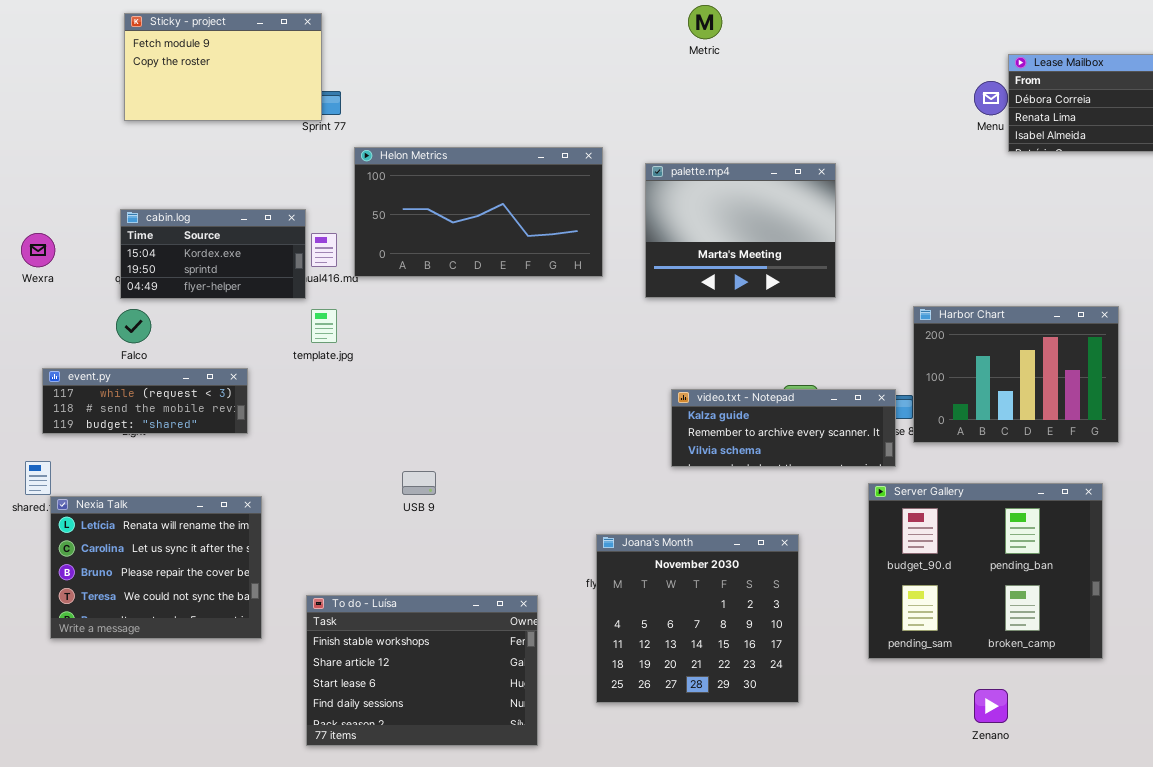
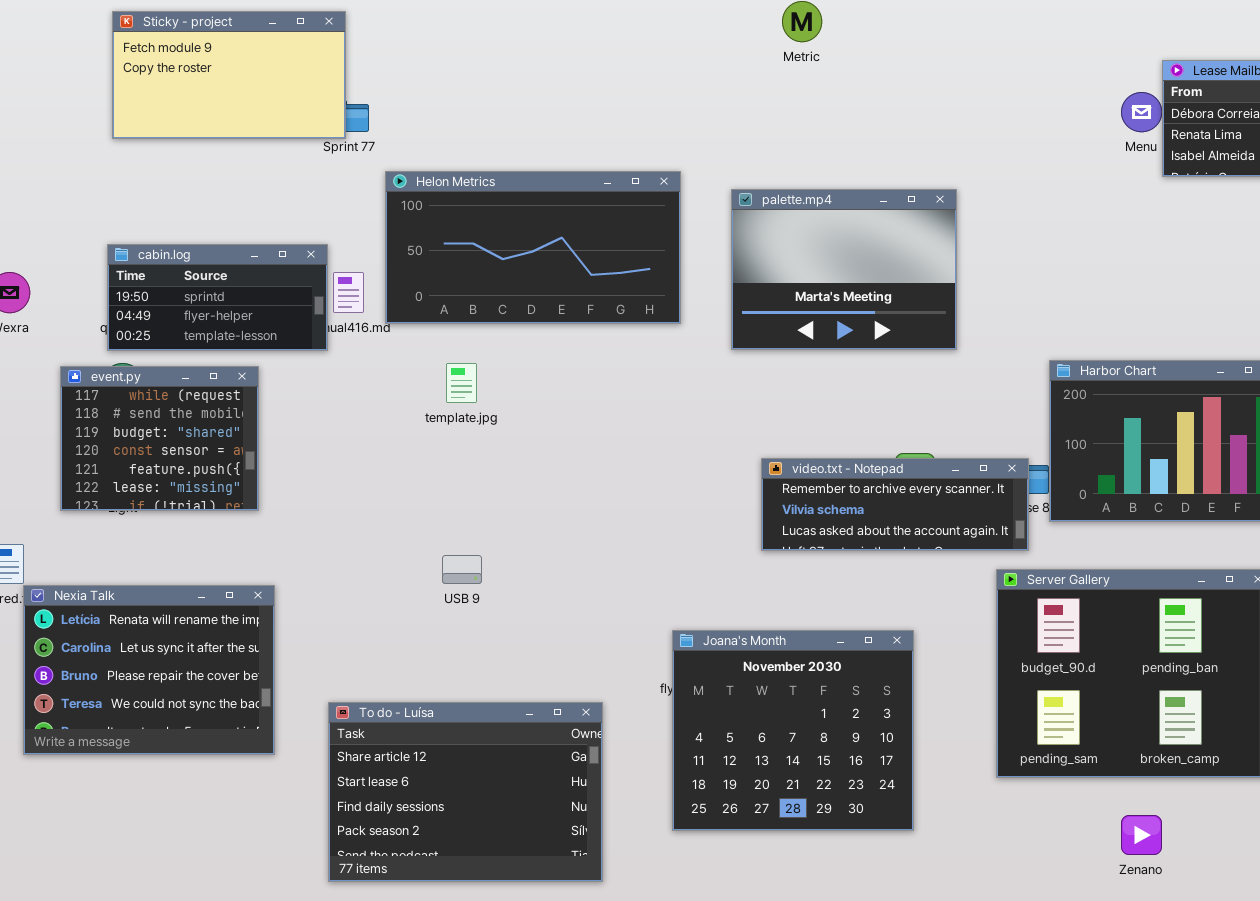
cabin.log: [120,209,306,299] -> [107,244,328,351], scrolled down 1 row
template.jpg: [311,309,337,343] -> [446,363,477,403], moved
event.py: [42,368,248,434] -> [60,366,259,511], resized
video.txt - Notepad: [671,389,896,467] -> [761,458,1029,551], scrolled down 1 row
To do - Luísa: [306,595,538,746] -> [328,702,603,882], scrolled down 1 row

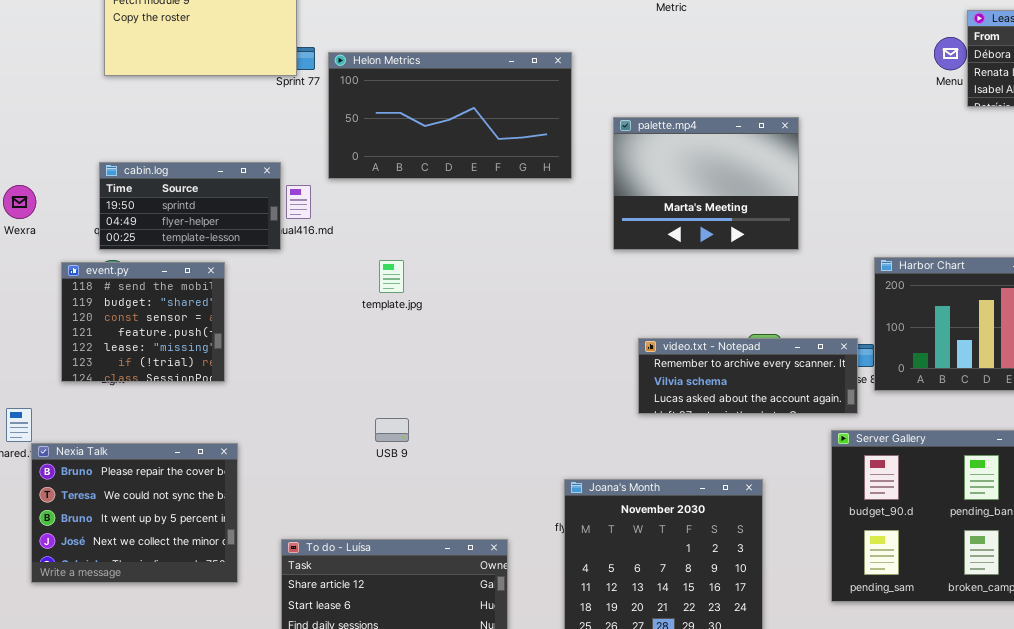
Helon Metrics: [385,171,681,324] -> [328,52,572,179], moved
event.py: [60,366,259,511] -> [61,262,225,382], scrolled down 1 row
Nexia Talk: [23,585,275,755] -> [31,443,238,583], scrolled down 2 rows

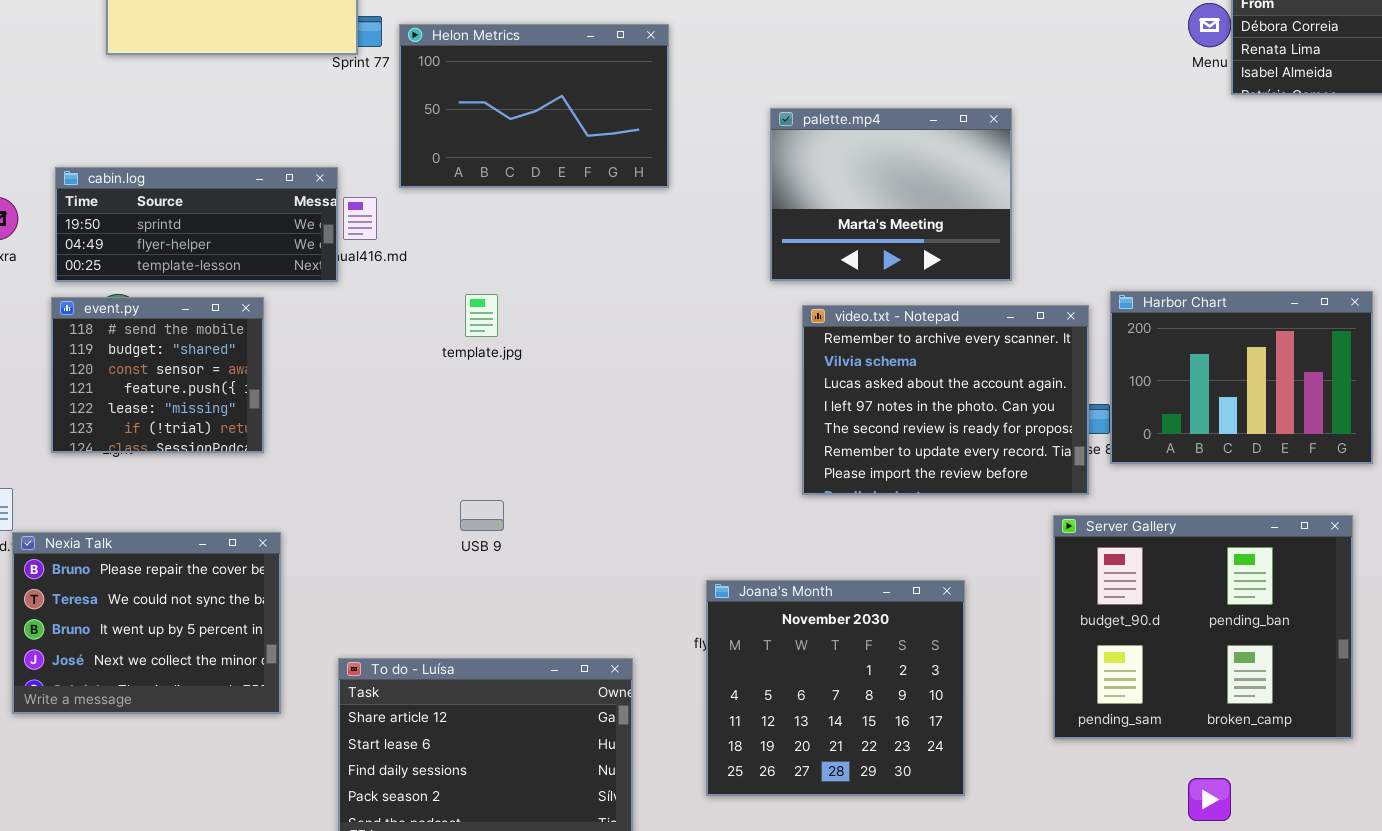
Helon Metrics: [328,52,572,179] -> [399,24,669,188], resized
cabin.log: [99,162,281,250] -> [55,167,338,282], resized
video.txt - Notepad: [638,338,858,414] -> [802,305,1089,495], resized

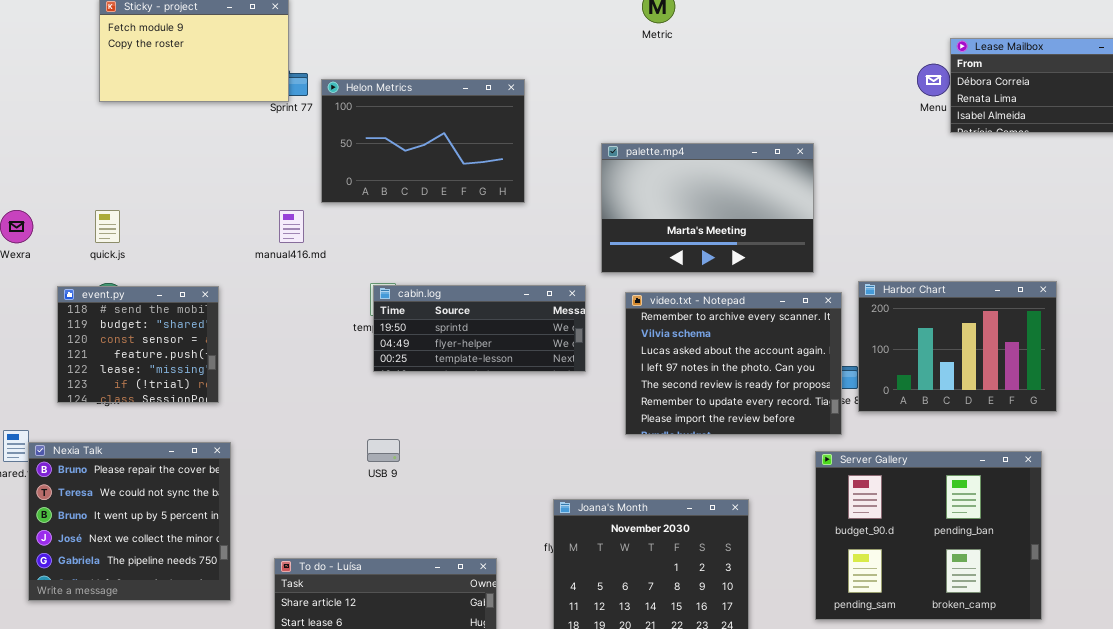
palette.mp4: [770,108,1012,281] -> [601,143,814,273], resized
cabin.log: [55,167,338,282] -> [373,285,586,372], moved
Nexia Talk: [12,532,281,714] -> [28,442,231,601], resized

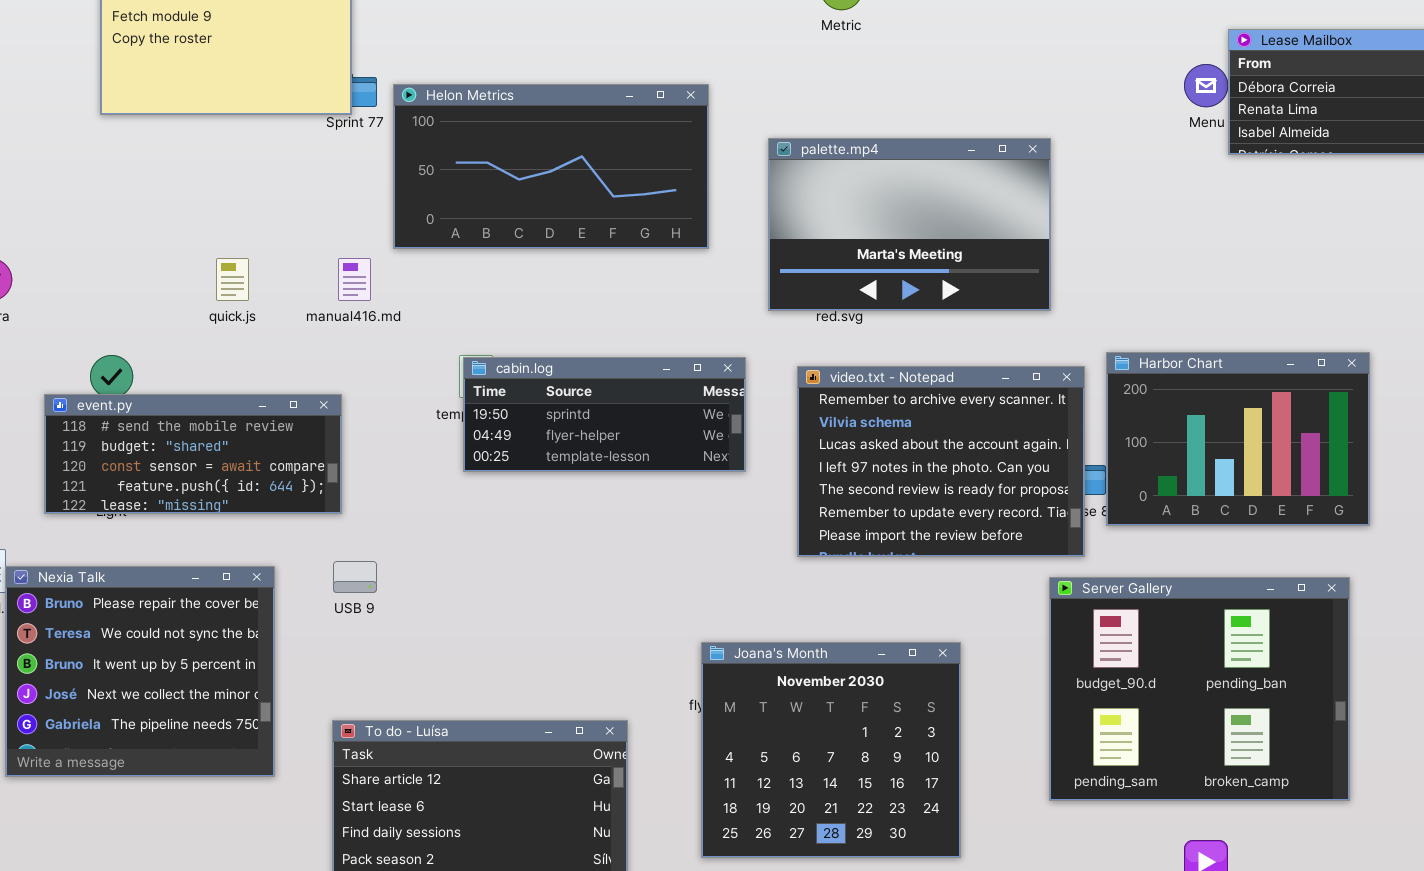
Helon Metrics: [321,79,525,203] -> [393,84,709,249], resized
palette.mp4: [601,143,814,273] -> [768,138,1051,311], moved
quick.js: [95,210,120,243] -> [216,258,249,301], moved
event.py: [57,286,219,403] -> [44,394,342,514], resized
USB 9: [367,439,400,462] -> [333,561,377,593], moved

